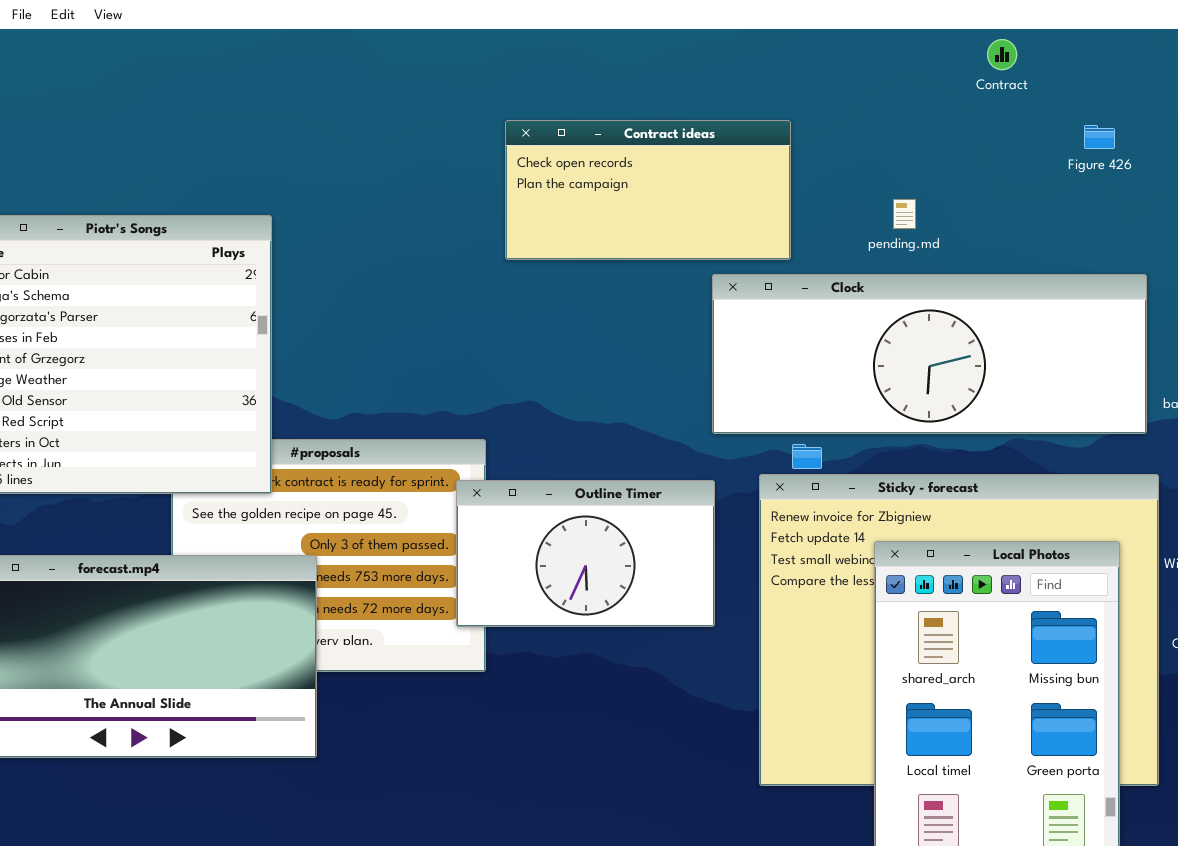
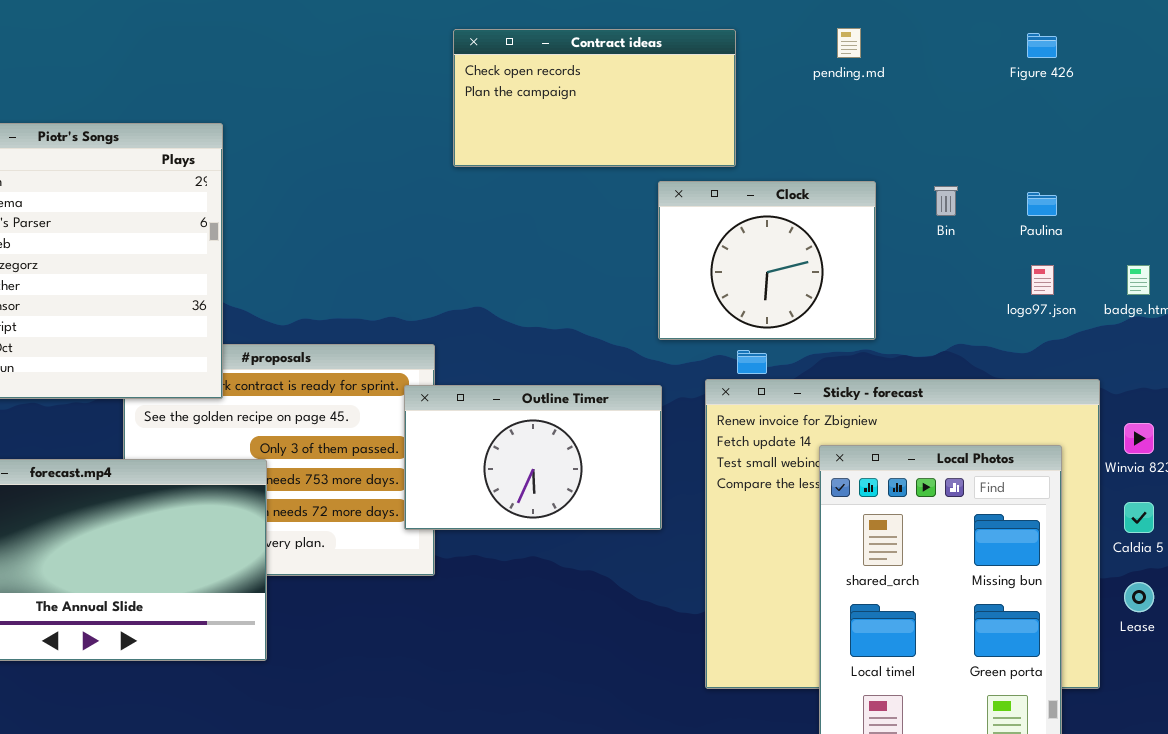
pending.md: [893,199,916,229] -> [837,28,861,58], moved
Clock: [712,274,1147,434] -> [658,181,876,340], resized

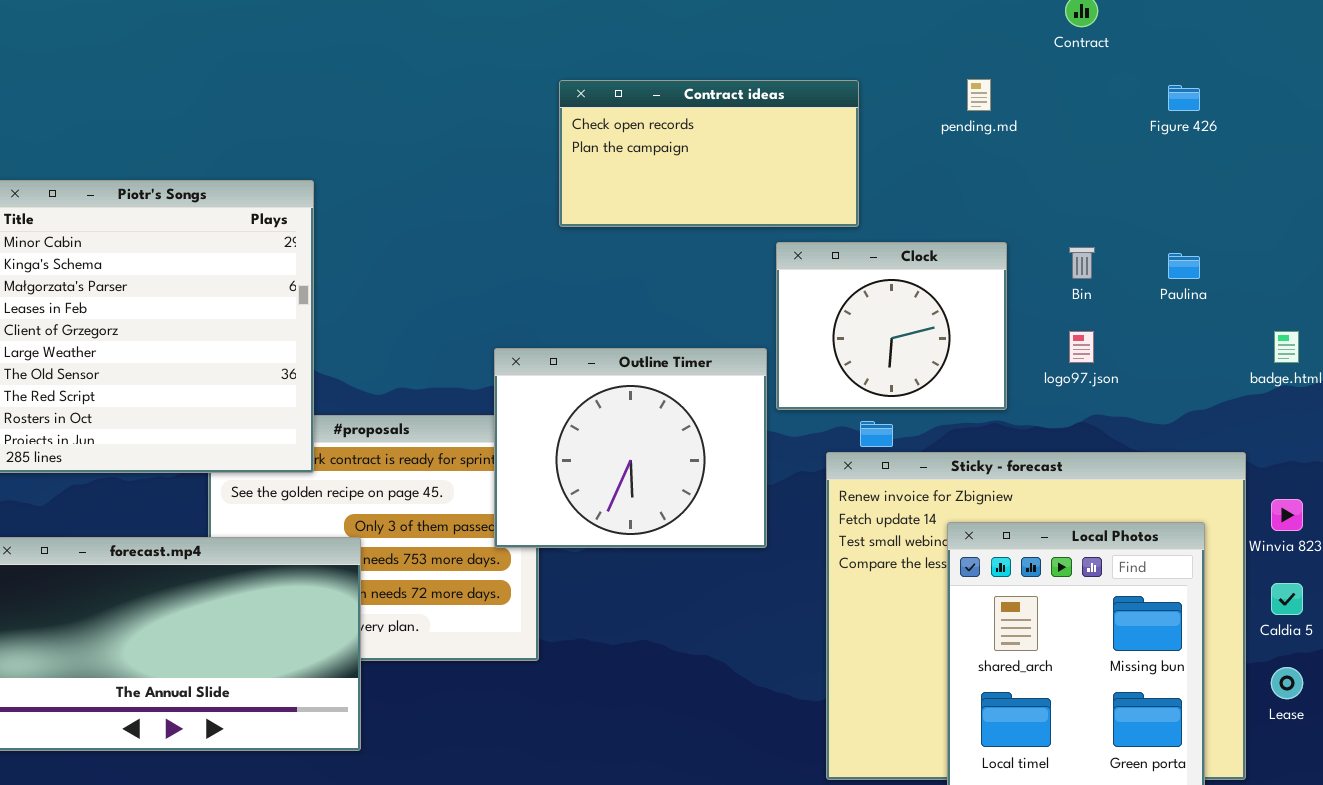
logo97.json: [1031,265,1054,295] -> [1069,331,1094,363], moved
Outline Timer: [404,385,662,530] -> [494,348,767,548], moved, resized

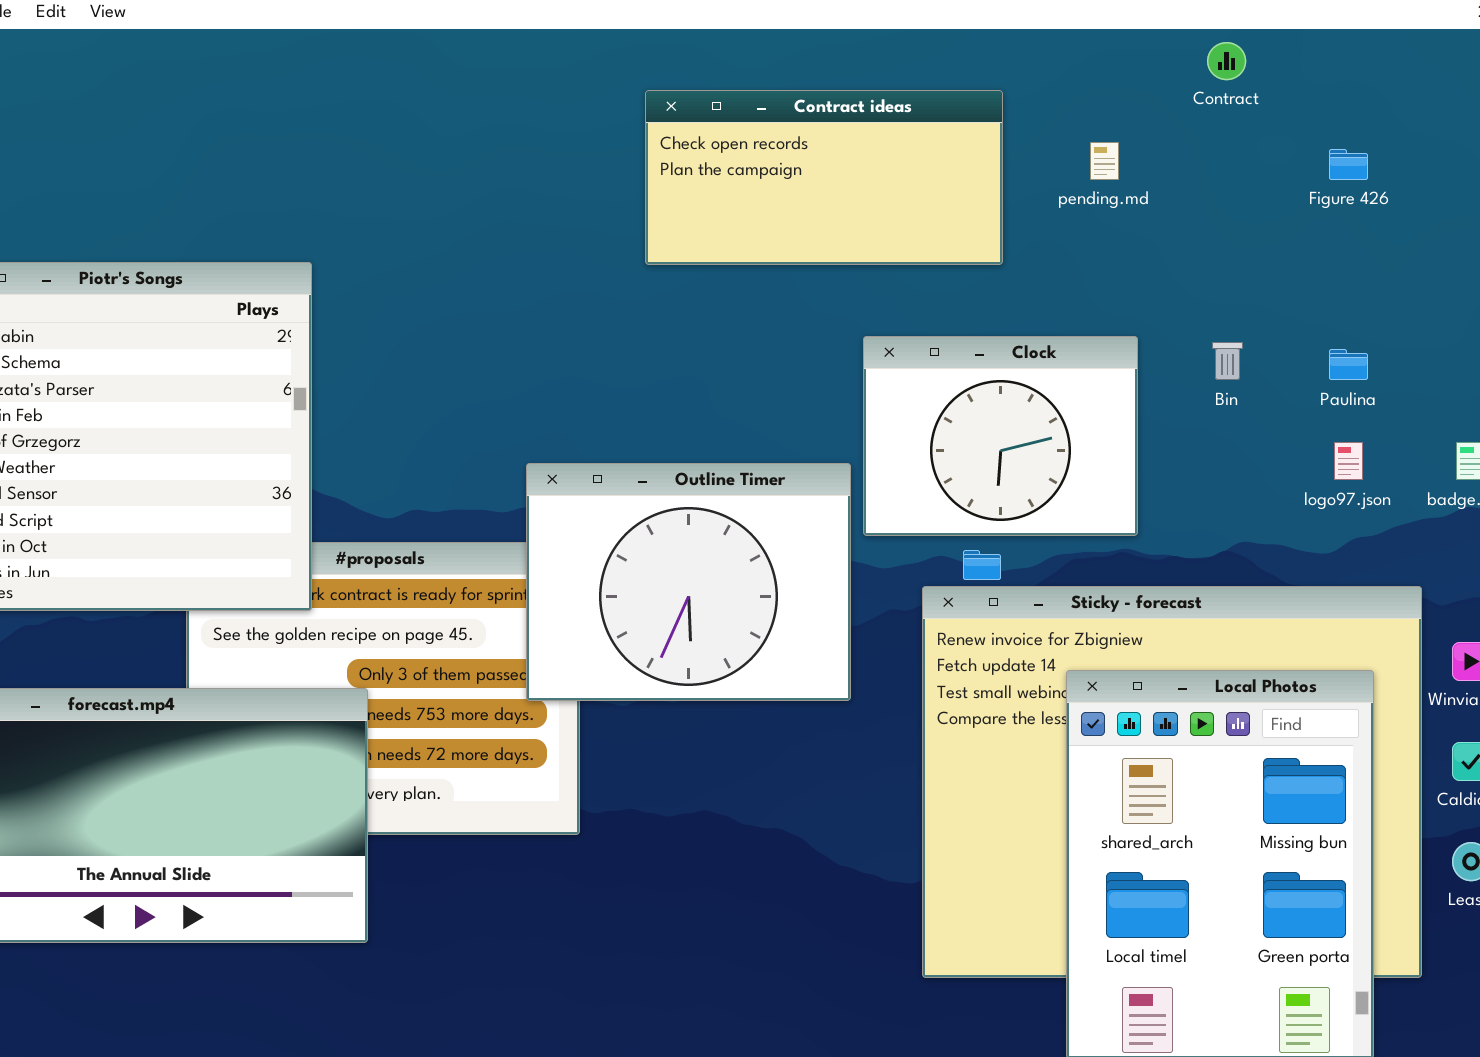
Contract ideas: [559,80,859,227] -> [645,90,1003,265], moved
logo97.json: [1069,331,1094,363] -> [1334,442,1363,480], moved

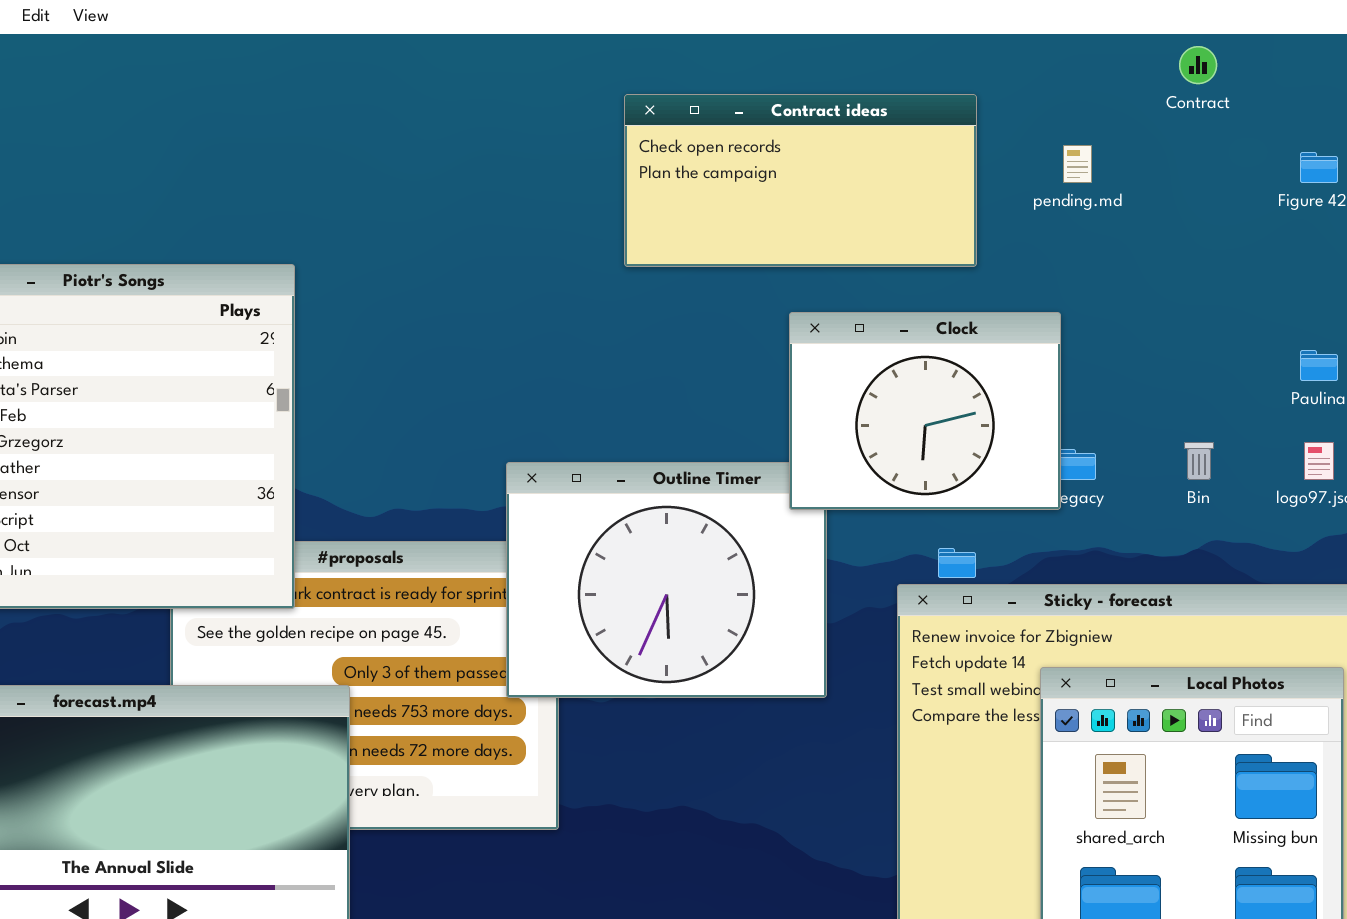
Clock: [863,336,1138,536] -> [789,312,1061,510], moved
Bin: [1212,342,1243,380] -> [1184,442,1214,480], moved

